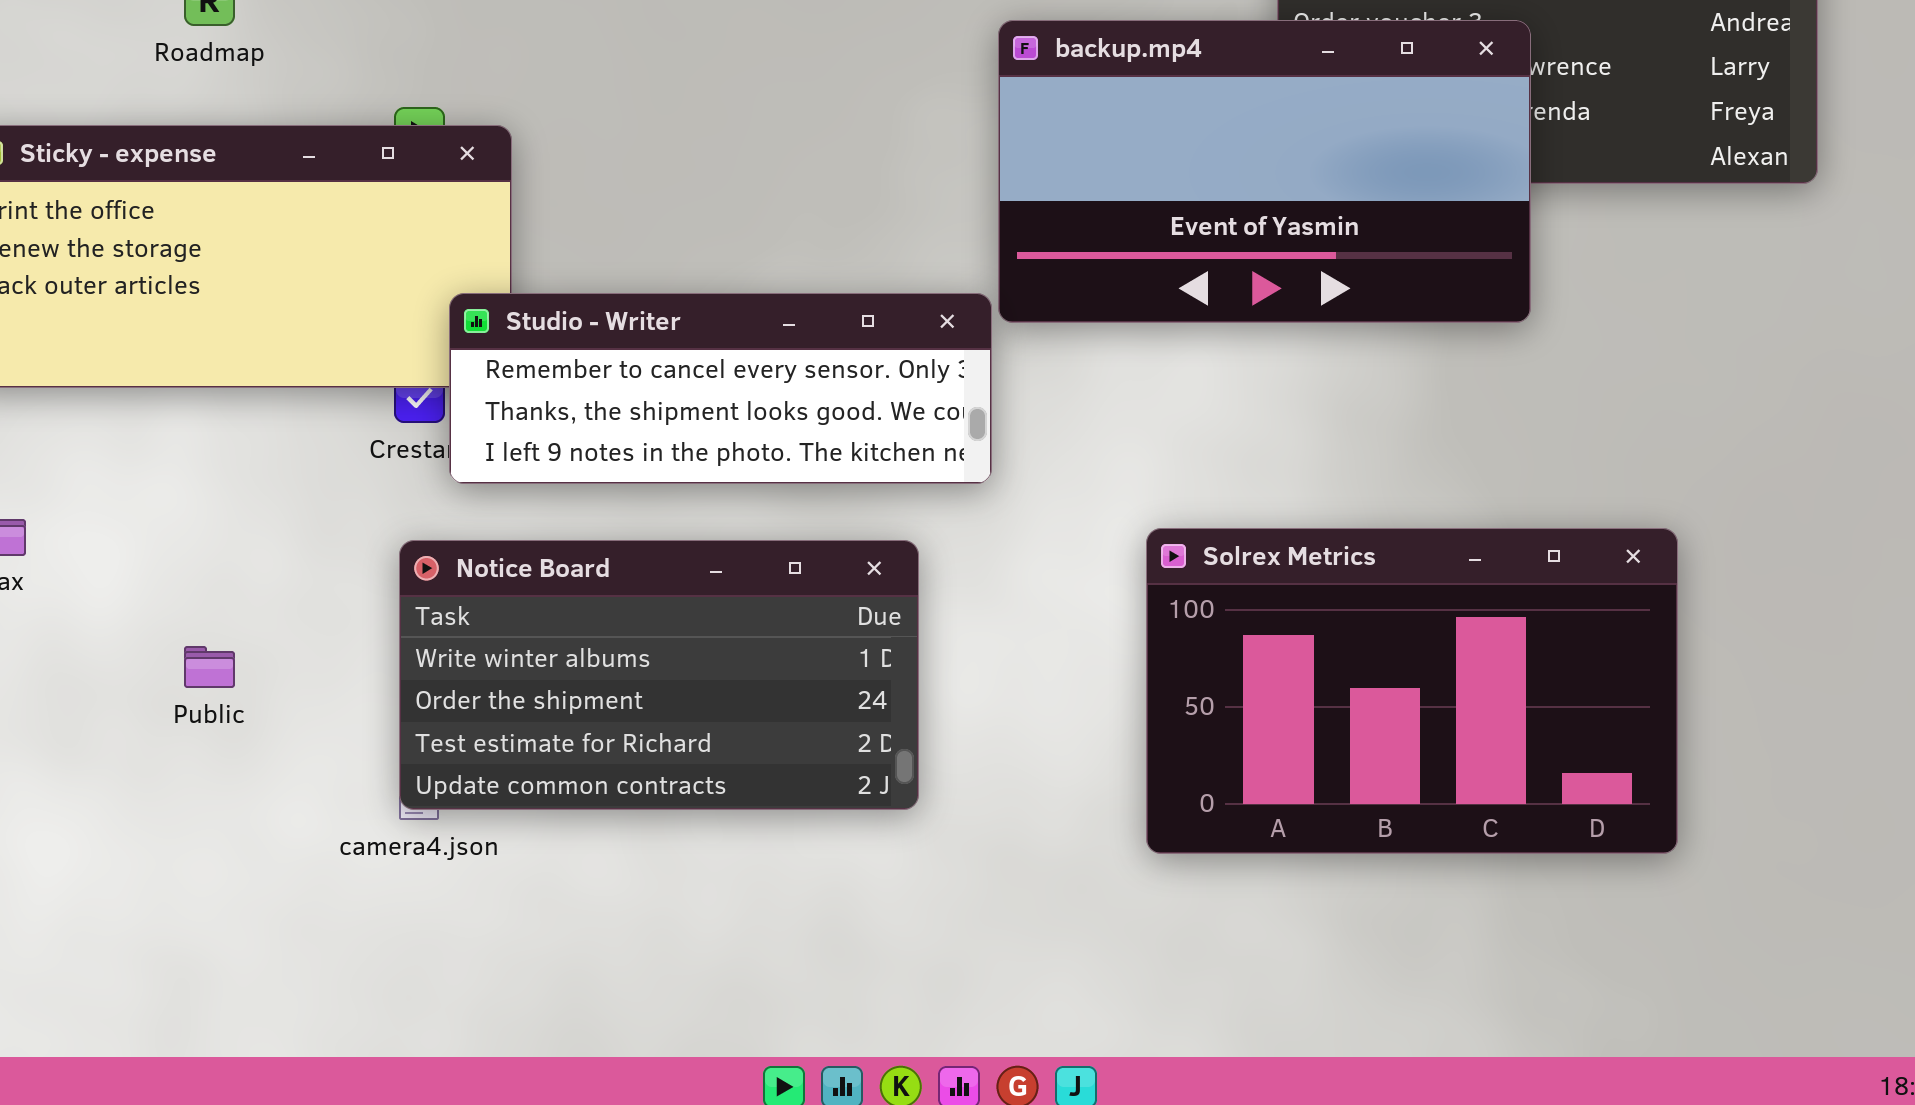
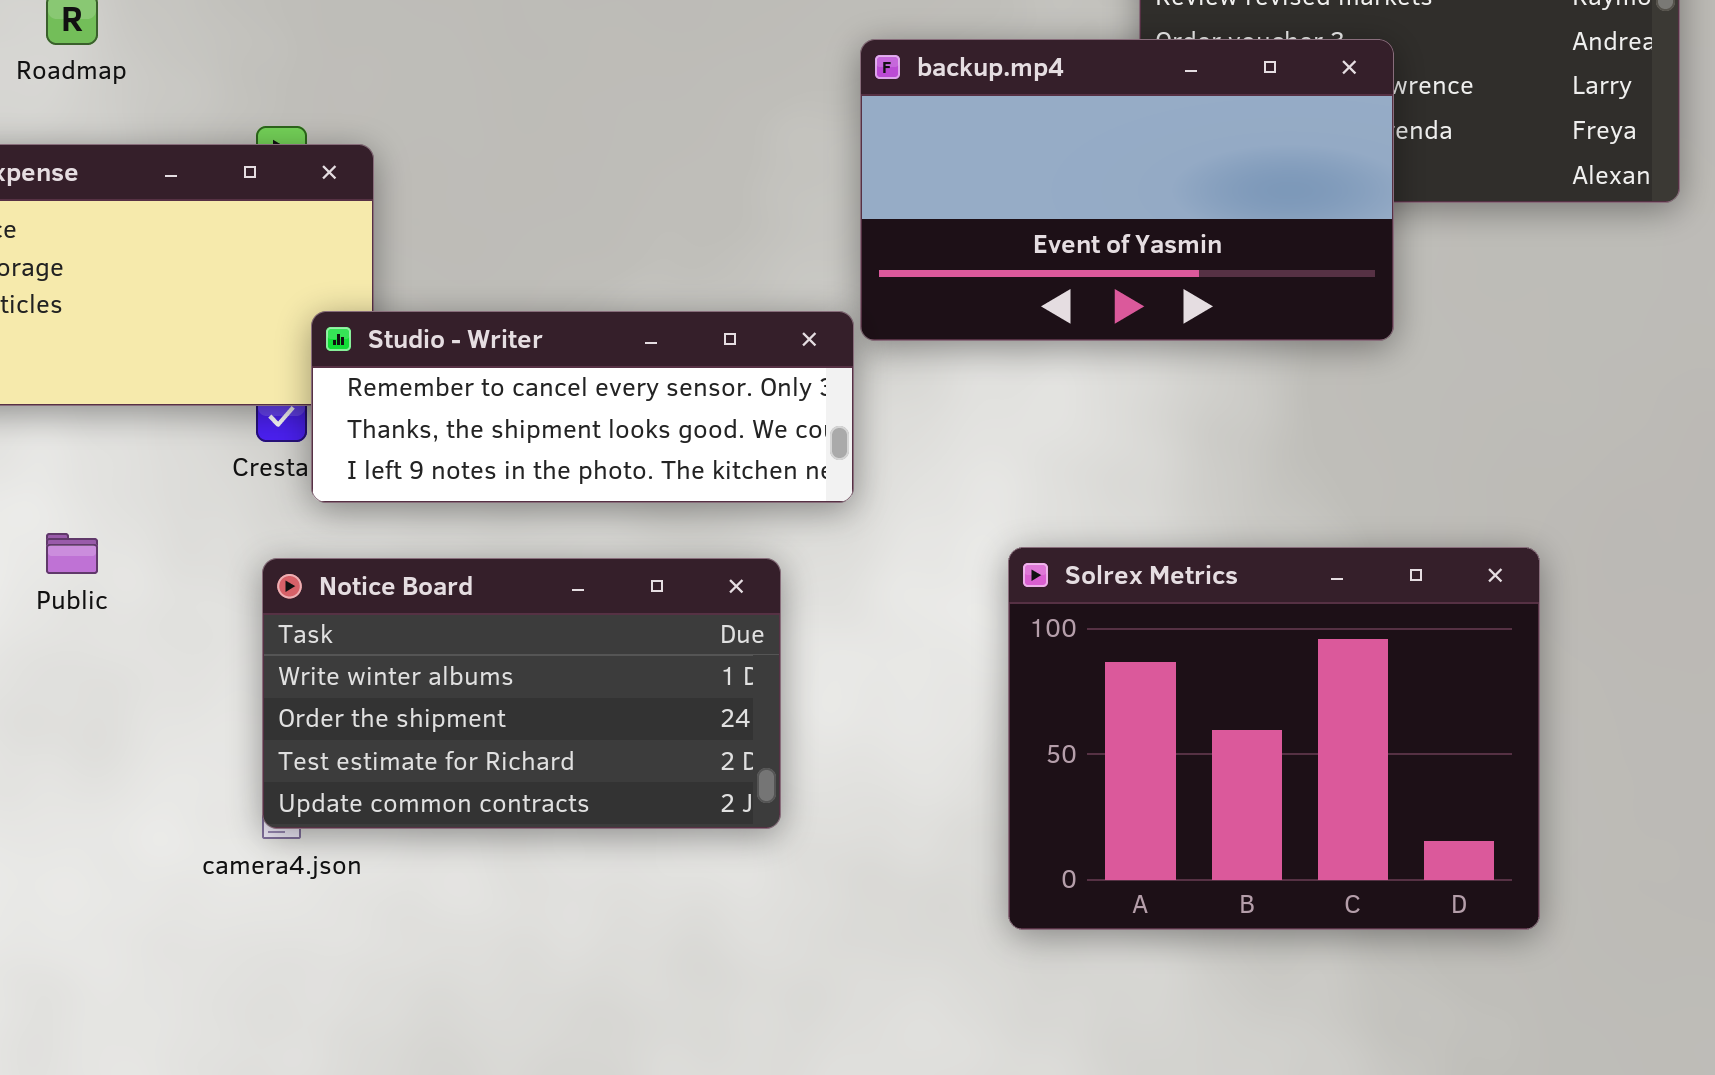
Solrex Metrics: [1146,528,1678,854] -> [1008,547,1540,930], resized
Public: [184,646,235,688] -> [46,533,98,574], moved

